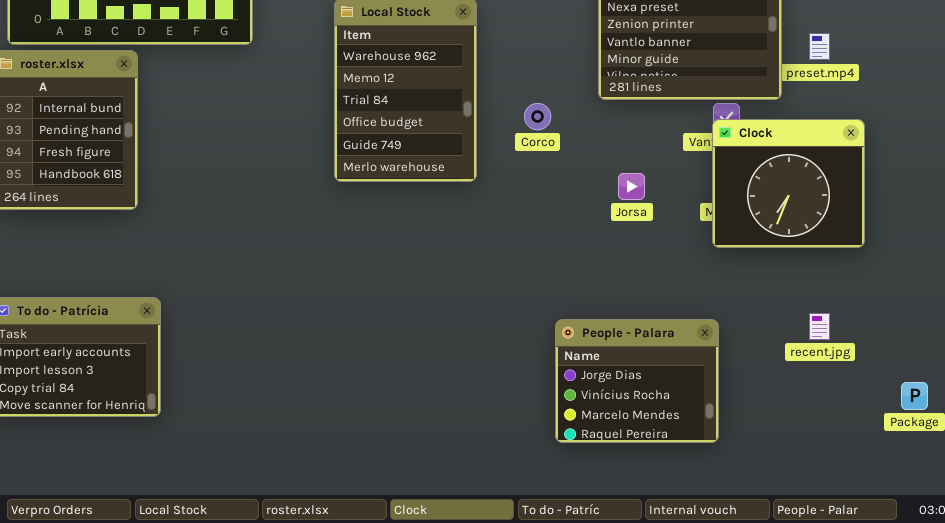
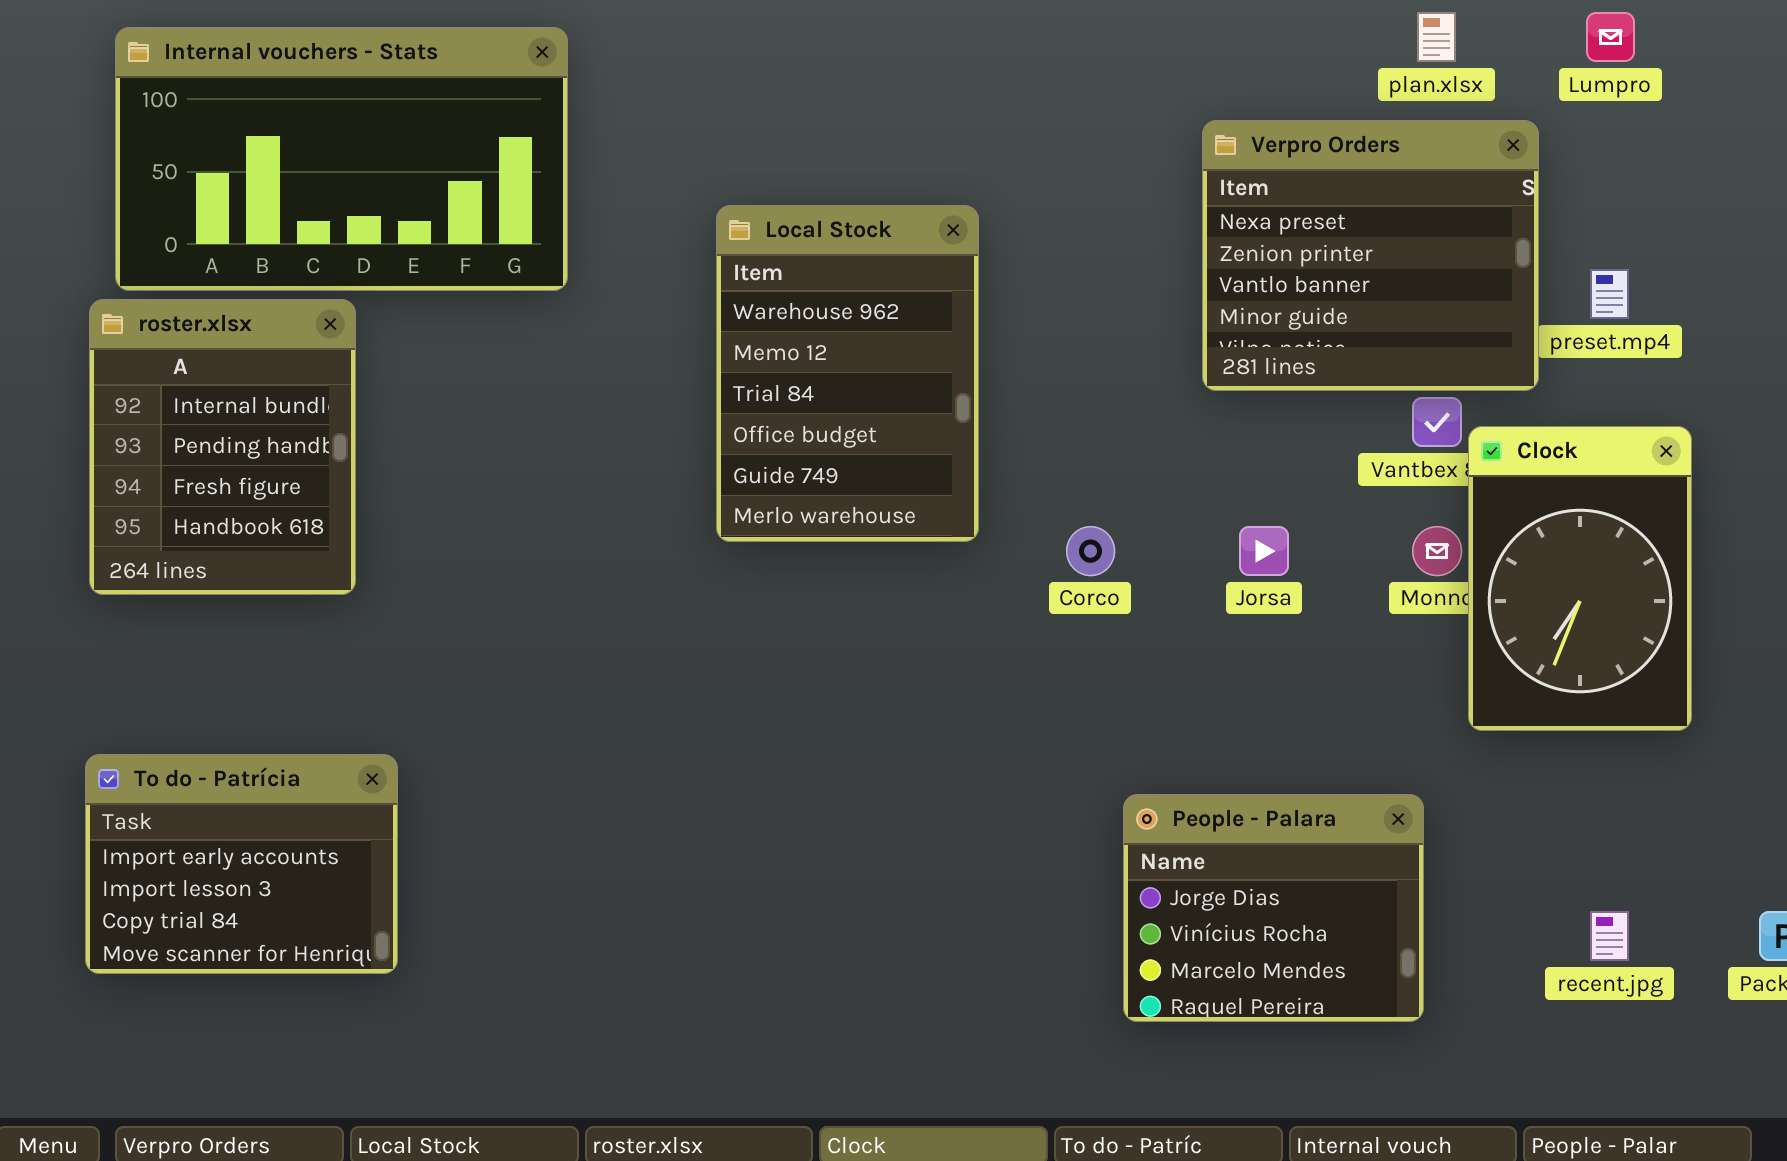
Corco: [524,103,551,130] -> [1066,526,1115,576], moved
Clock: [712,119,865,248] -> [1468,426,1692,731], resized
recent.jpg: [809,313,830,340] -> [1590,911,1629,961], moved

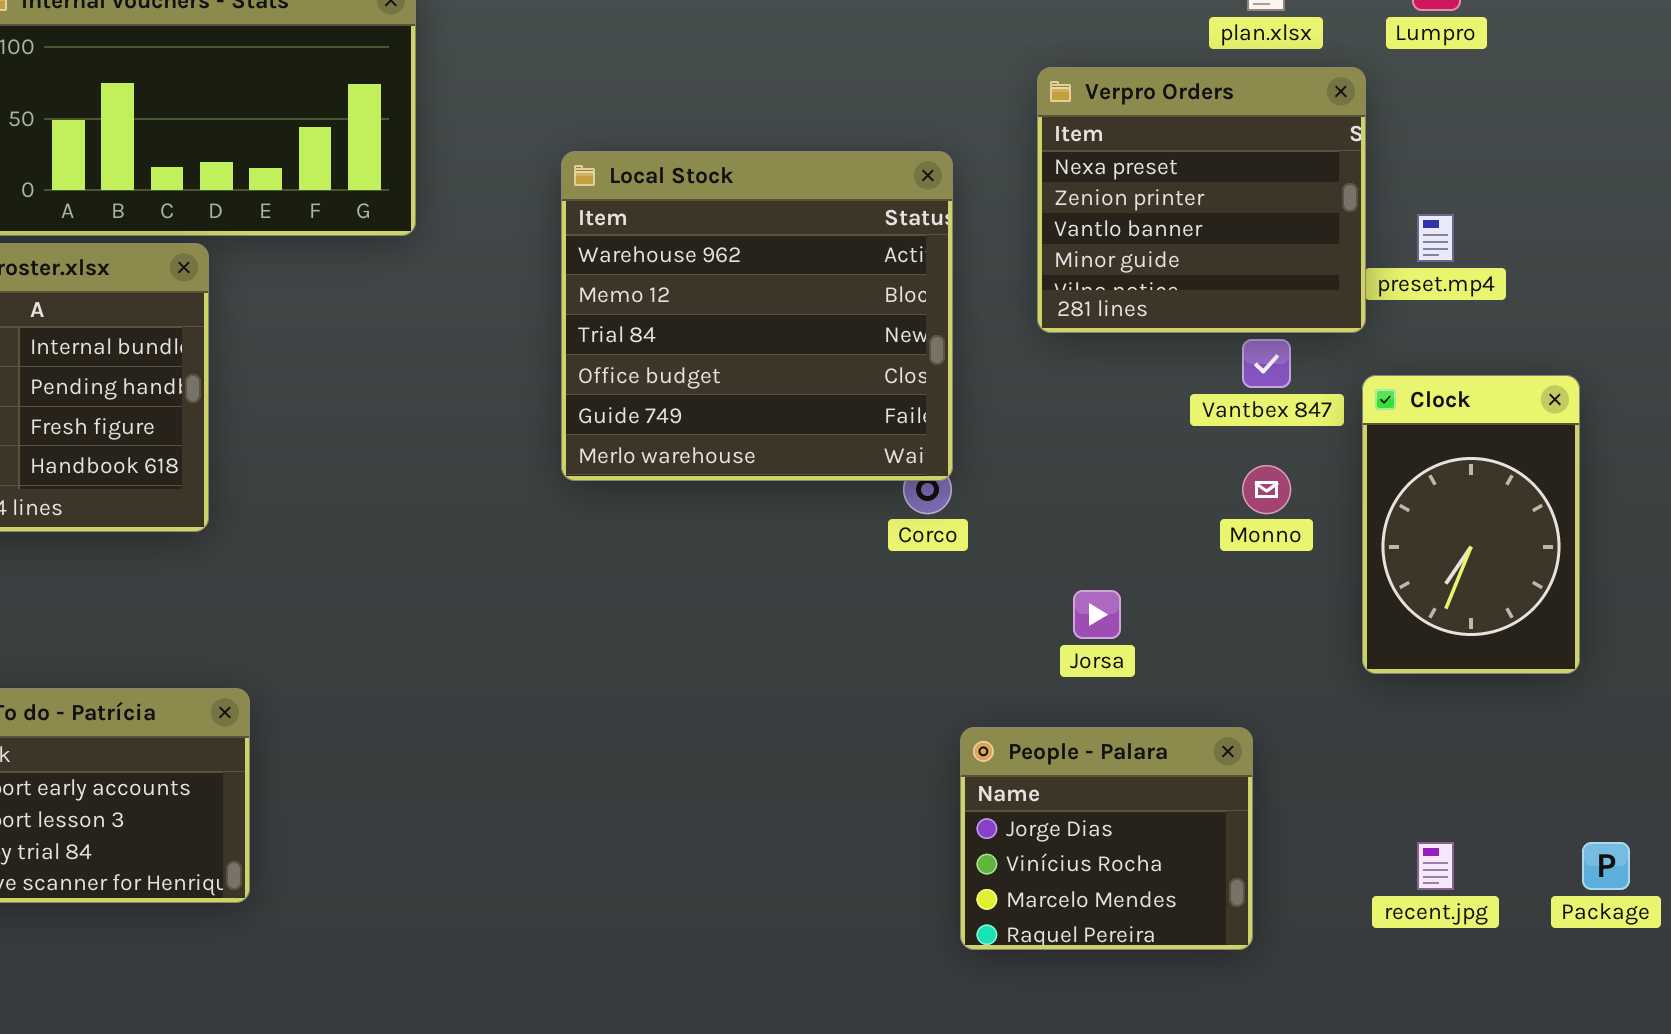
Local Stock: [716,205,979,542] -> [561,151,953,481], resized
Clock: [1468,426,1692,731] -> [1362,375,1580,674], moved
Jorsa: [1239,526,1289,576] -> [1073,590,1121,639], moved

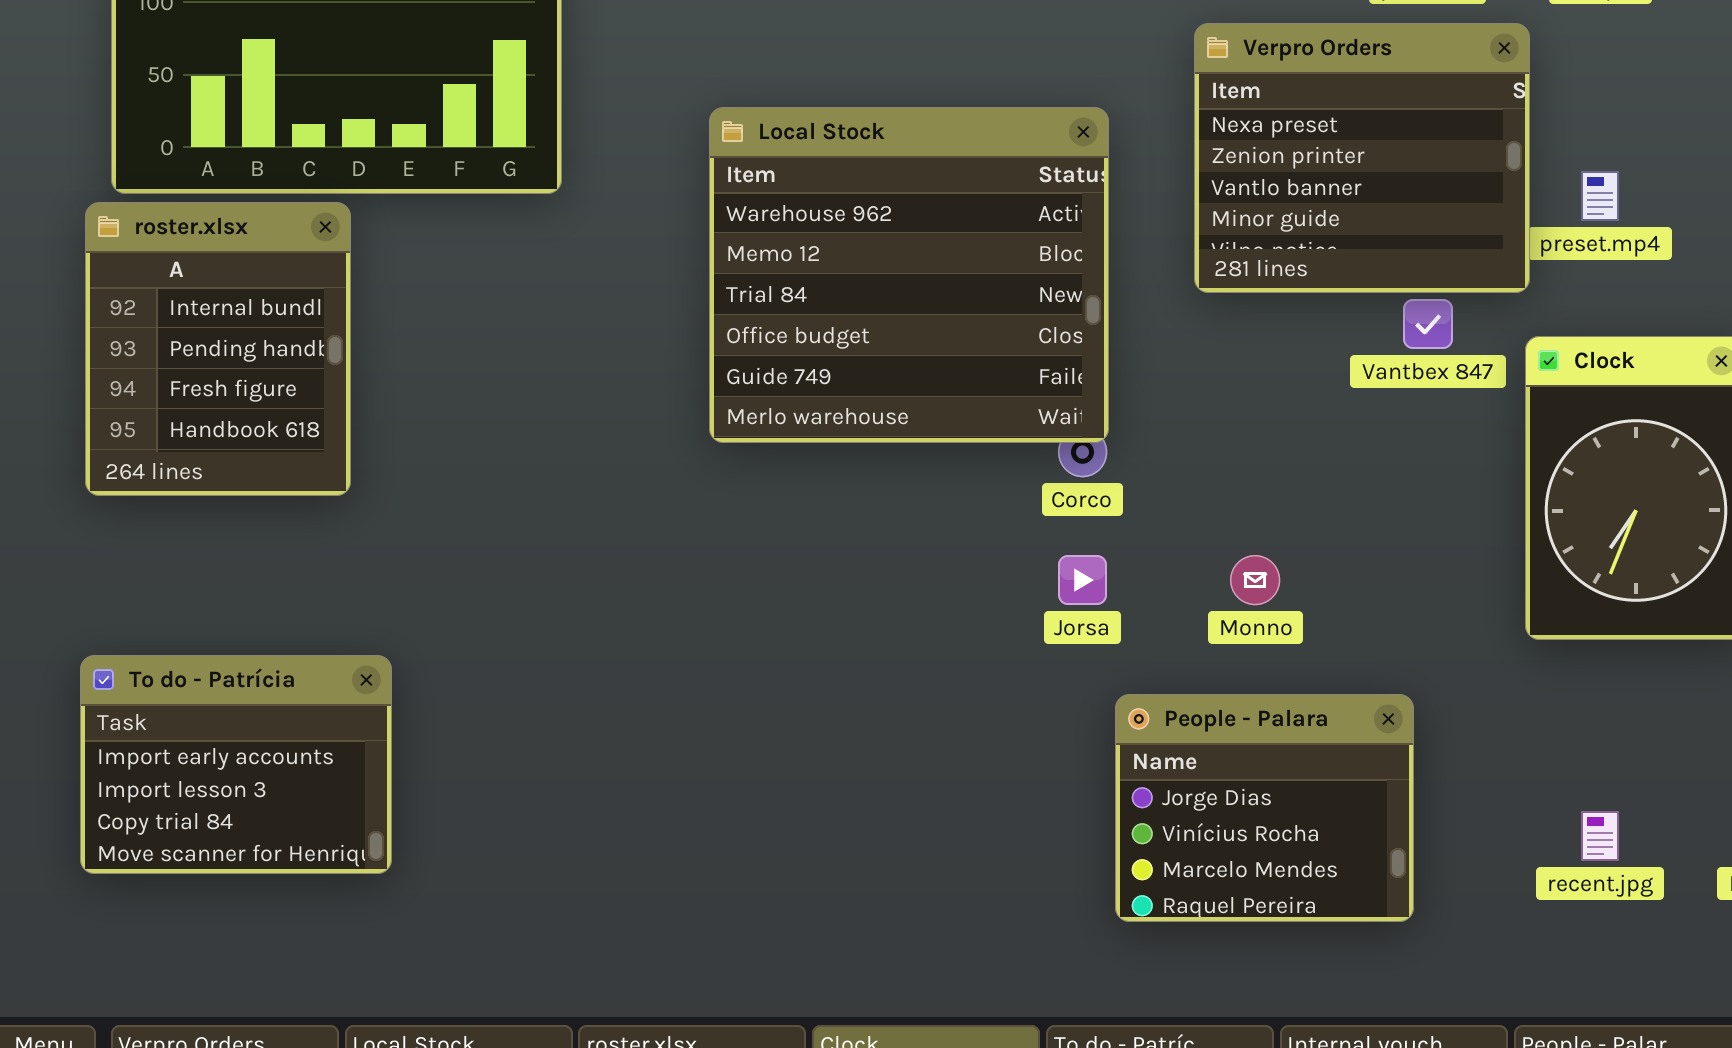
Monno: [1242,465,1291,514] -> [1230,555,1280,605], moved
Jorsa: [1073,590,1121,639] -> [1058,555,1107,605], moved

